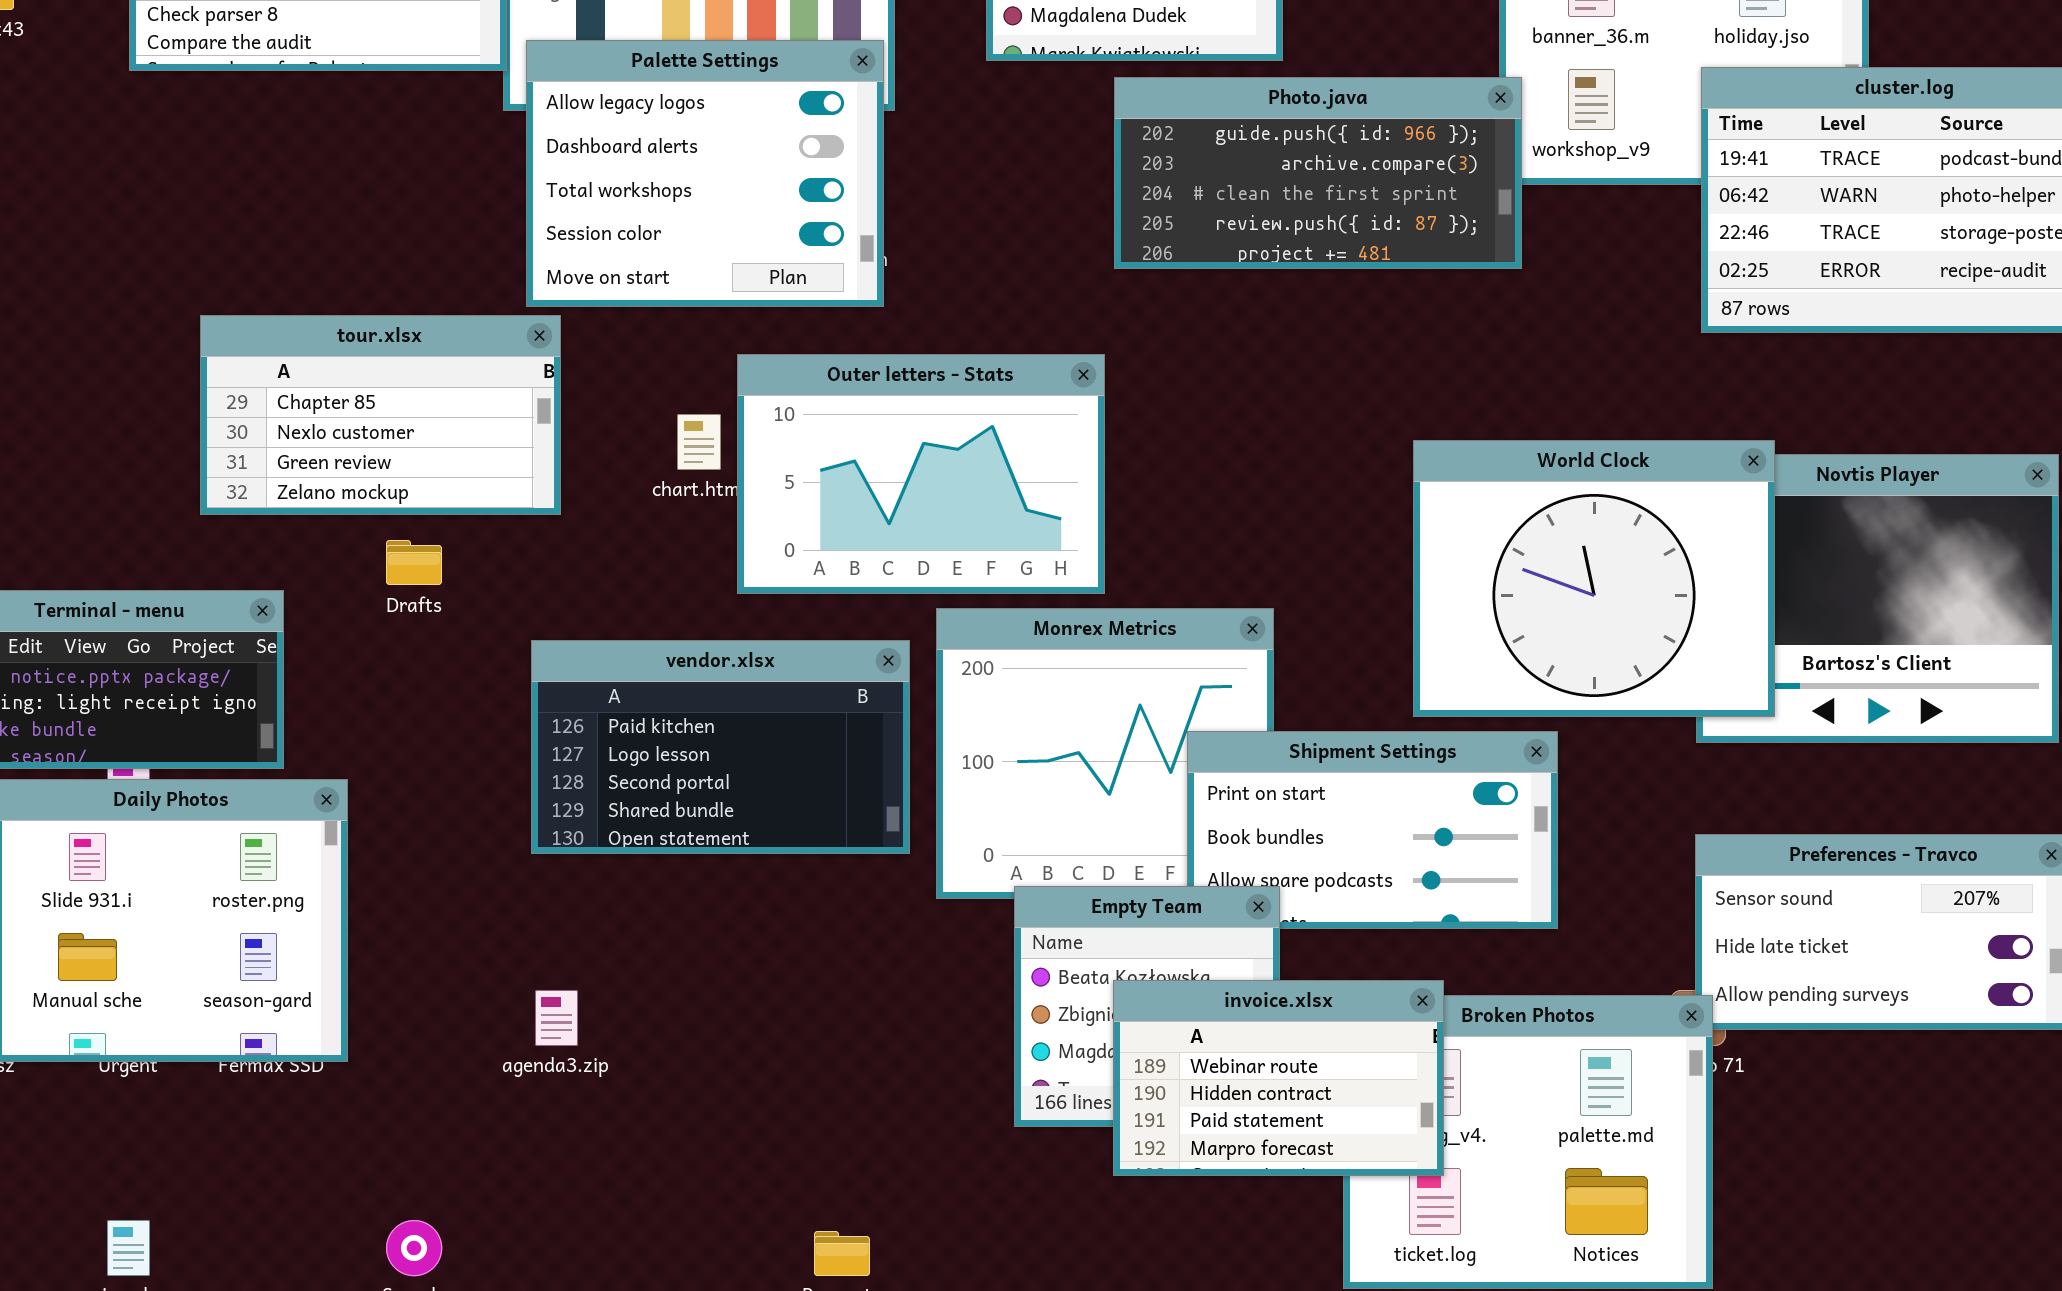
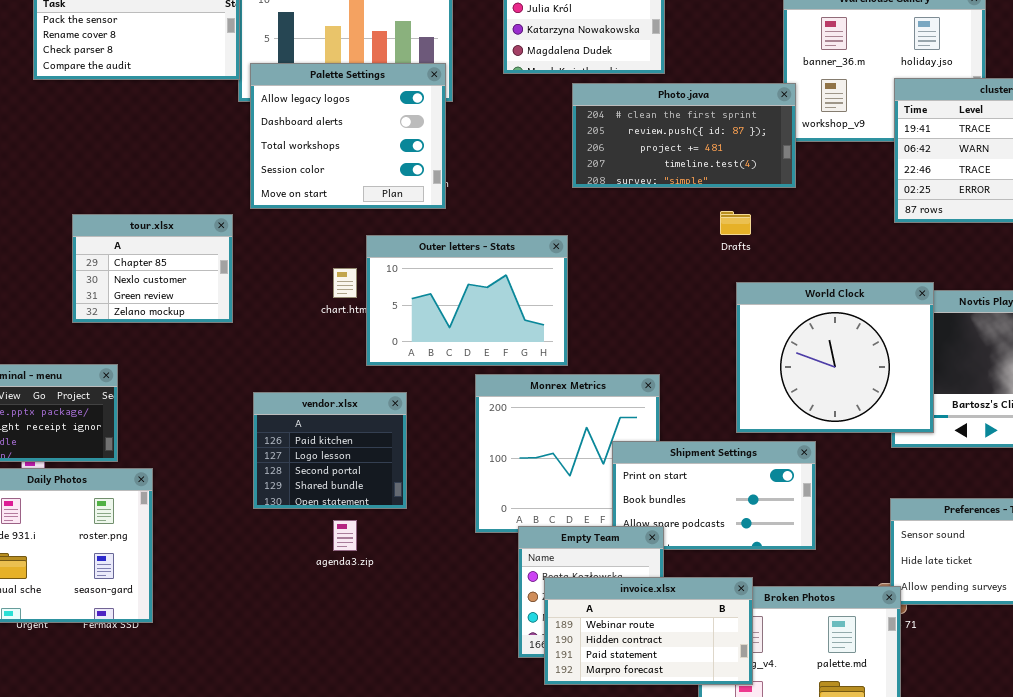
Photo.java: [1114,77,1522,269] -> [572,83,796,188], scrolled down 2 rows
tour.xlsx: [200,315,561,515] -> [72,214,233,323], resized
Drafts: [386,540,442,585] -> [720,211,751,235], moved
vendor.xlsx: [531,640,910,854] -> [253,392,407,509], resized
invoice.xlsx: [1113,980,1444,1176] -> [544,577,753,685], resized
agenda3.zip: [535,990,578,1046] -> [333,520,357,551], moved

